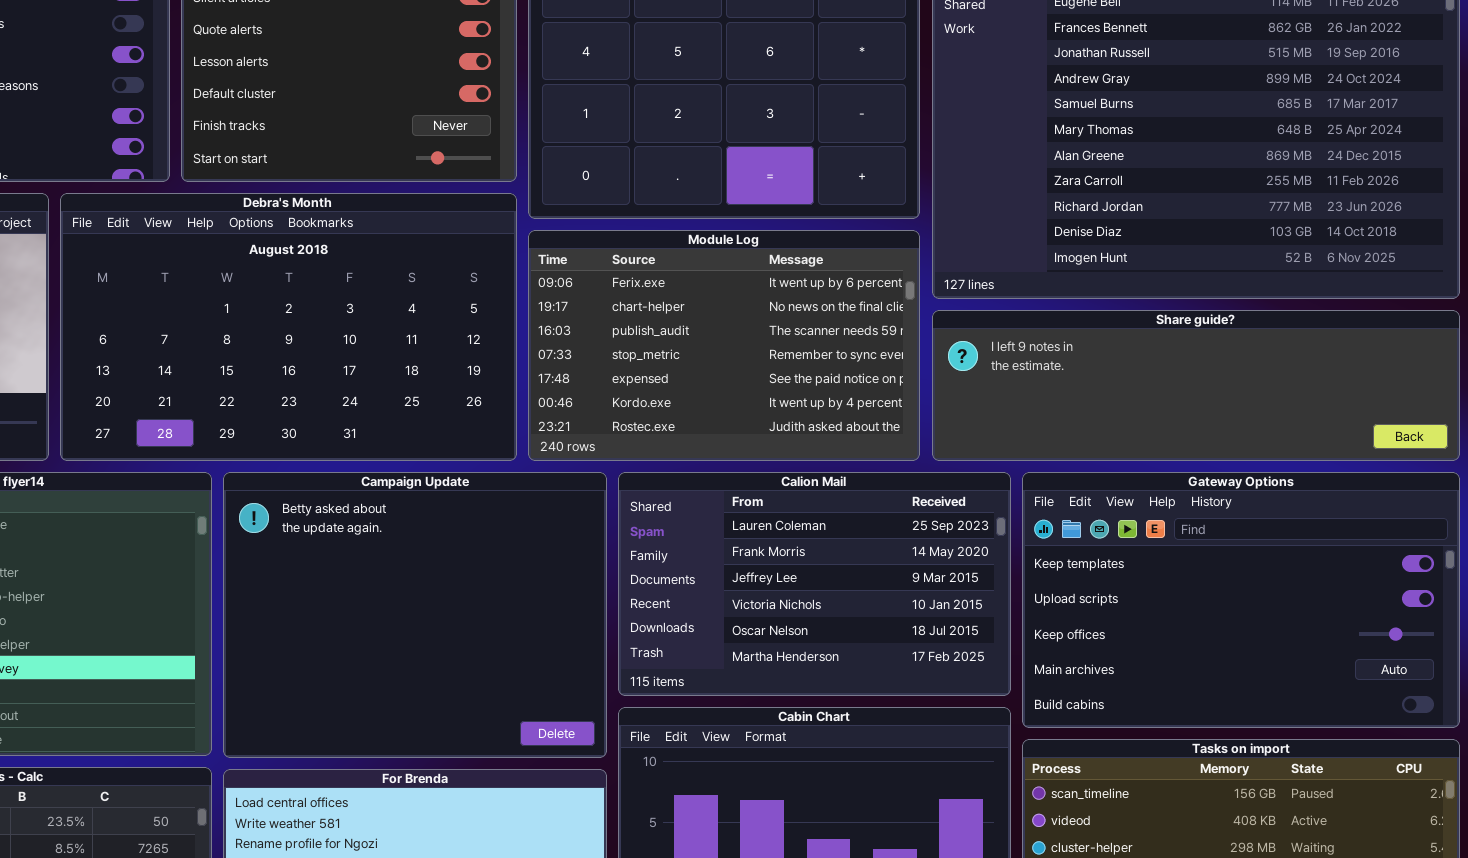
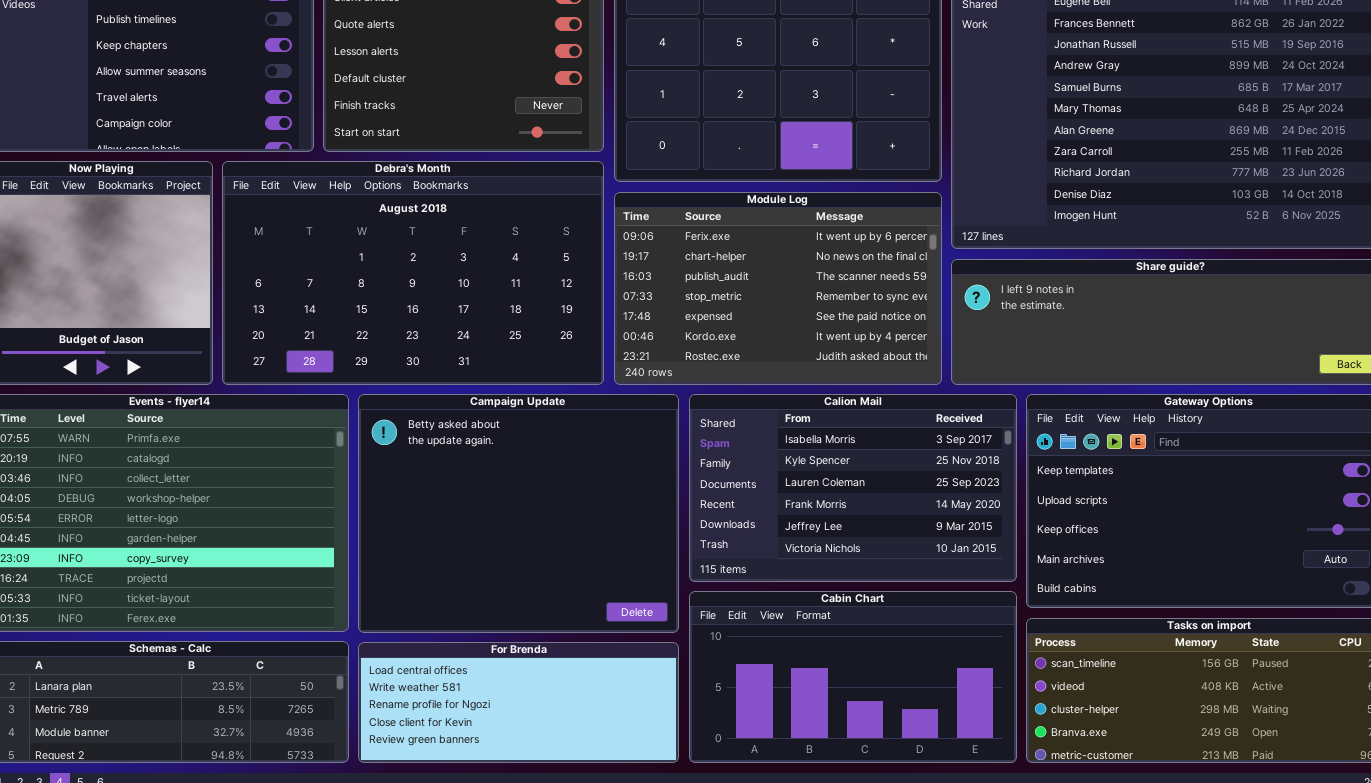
Calion Mail: [618,472,1011,696] -> [689,394,1017,582], scrolled up 2 rows

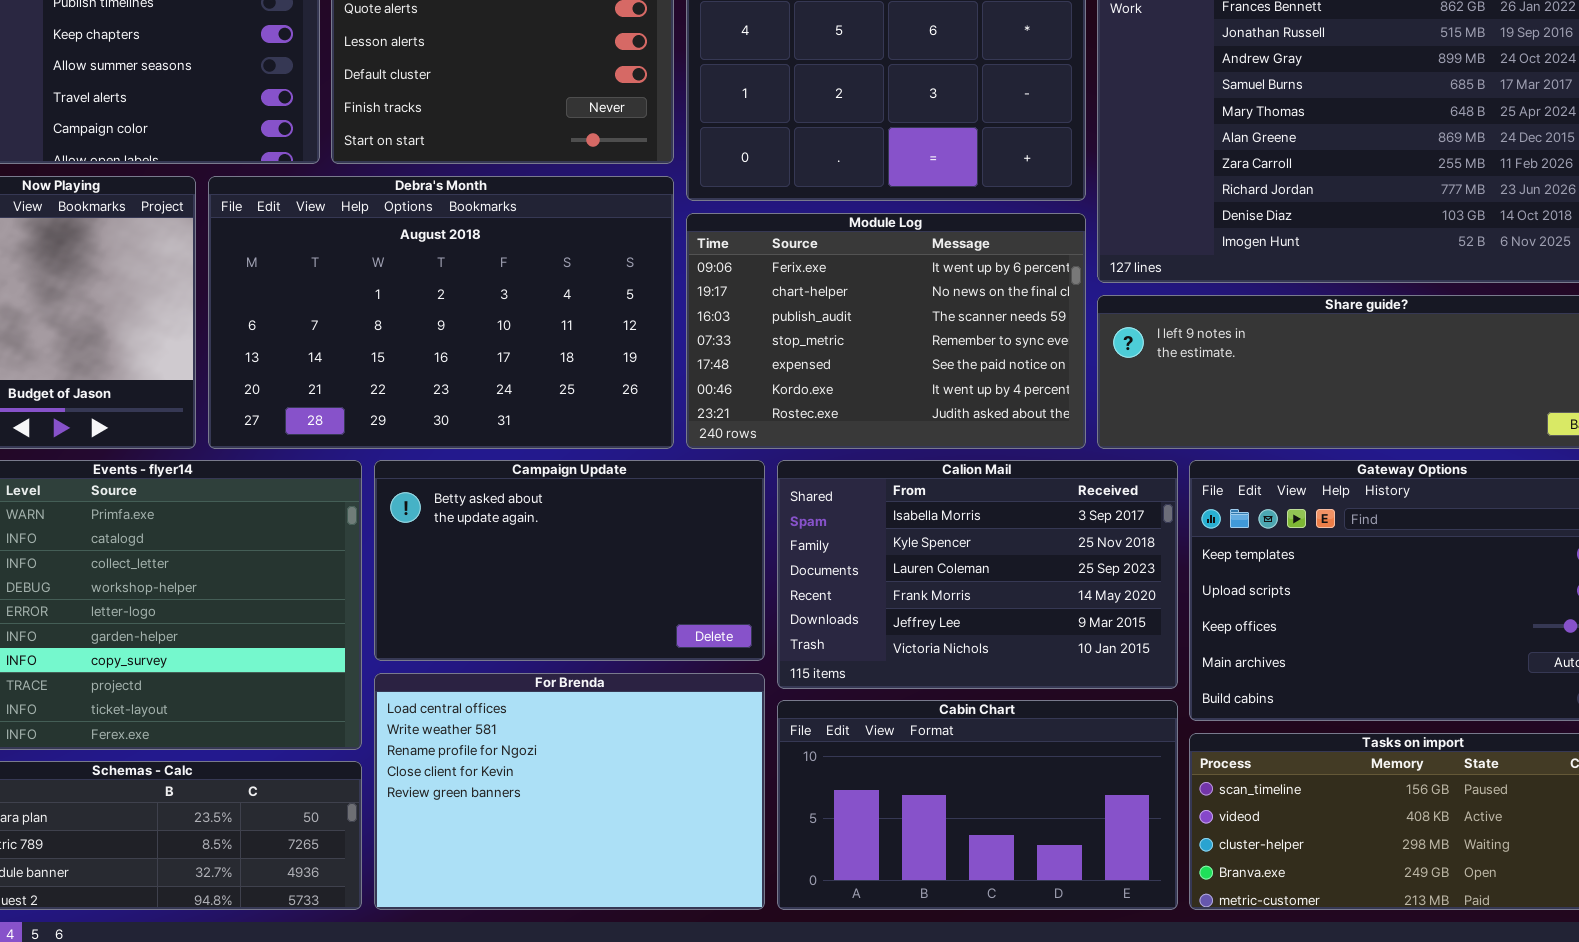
Campaign Update: [358,394,679,633] -> [374,460,765,661], resized
For Brenda: [358,642,679,763] -> [374,673,765,910], resized

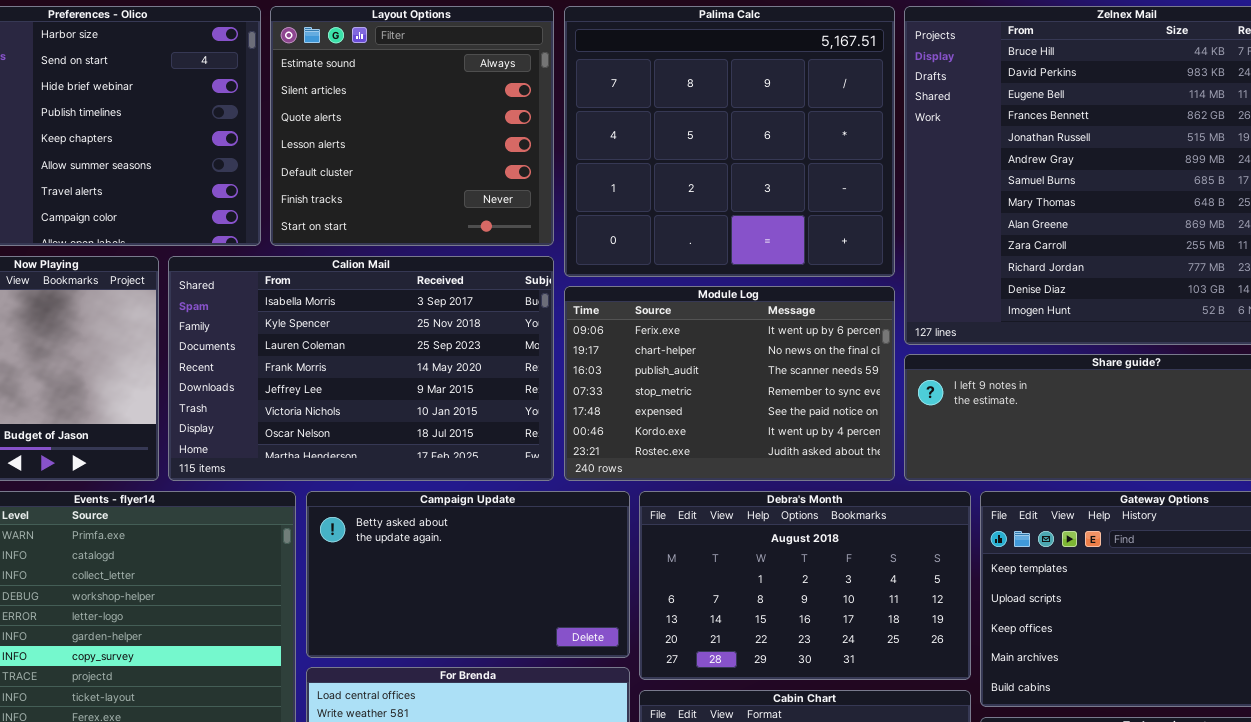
Debra's Month: [208,176,674,449] -> [639,491,971,680], moved, resized
Calion Mail: [777,460,1178,689] -> [168,256,554,481], moved, resized

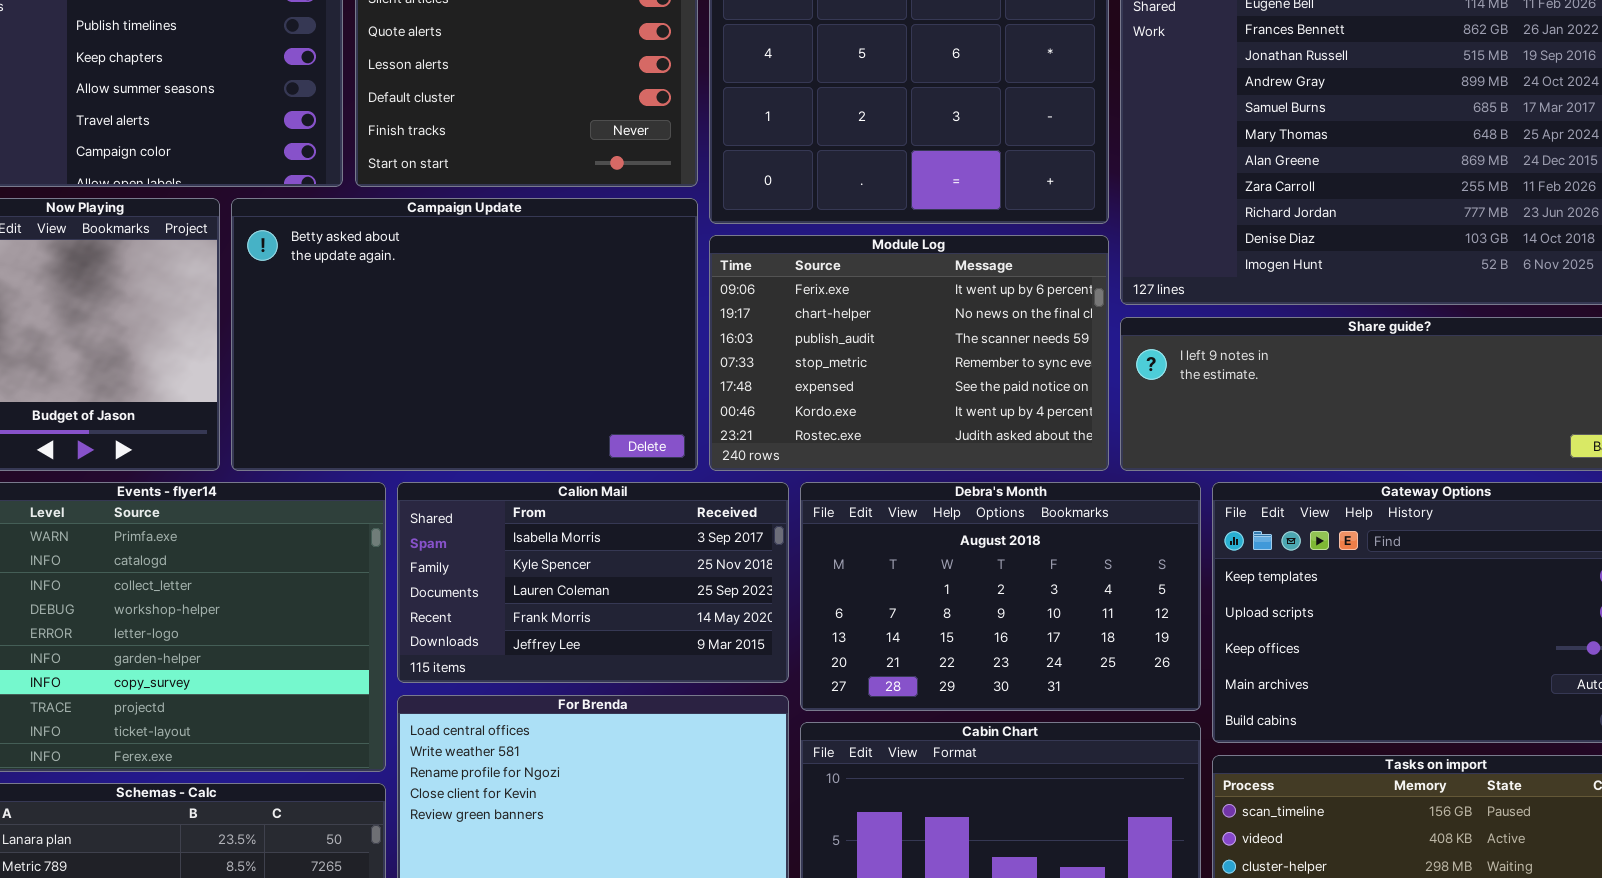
Calion Mail: [168,256,554,481] -> [397,482,789,683], moved, resized
Campaign Update: [306,491,630,658] -> [231,198,698,471], moved, resized

